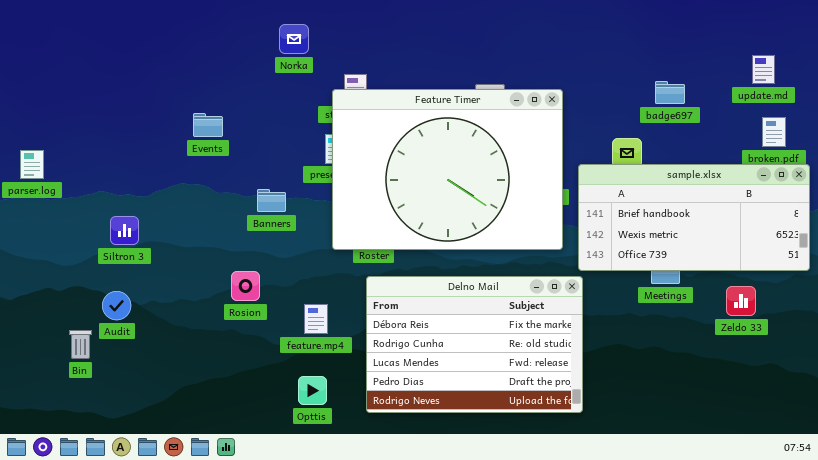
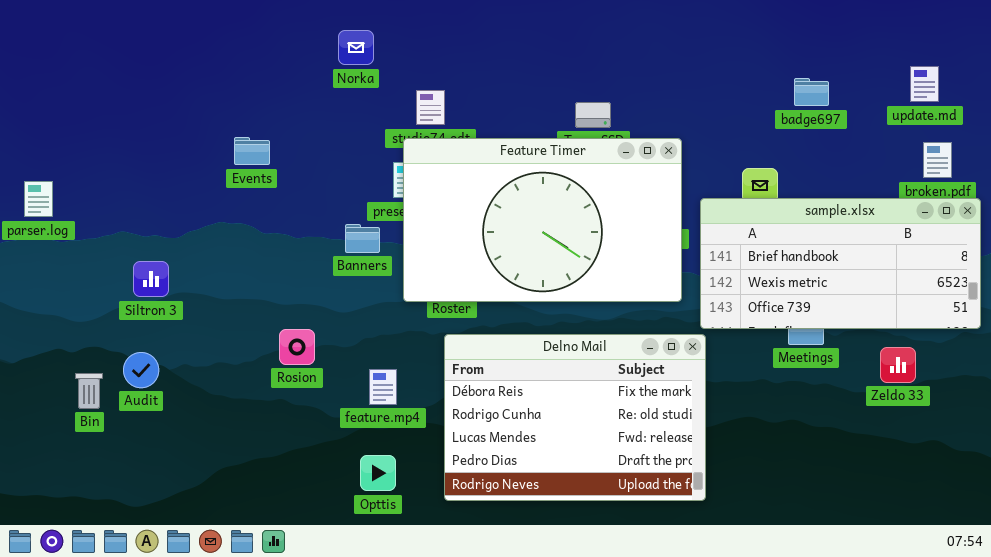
badge697: [655,81,685,104] -> [794,78,829,106], moved
Feature Timer: [332,89,563,250] -> [403,138,682,302], resized
Banners: [257,189,286,212] -> [345,224,380,253], moved
Bin: [69,330,92,359] -> [75,373,103,409], moved

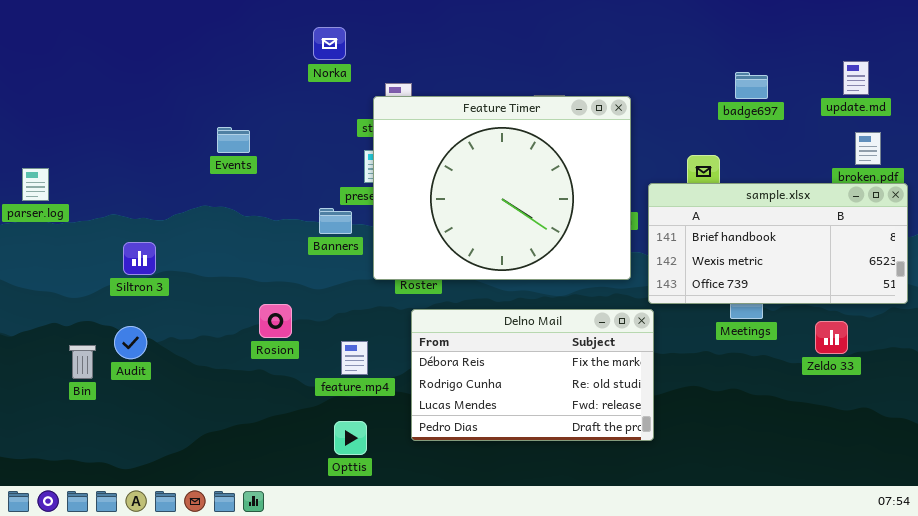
Feature Timer: [403,138,682,302] -> [373,96,631,280], resized
Delno Mail: [444,334,706,501] -> [411,309,654,441], resized

